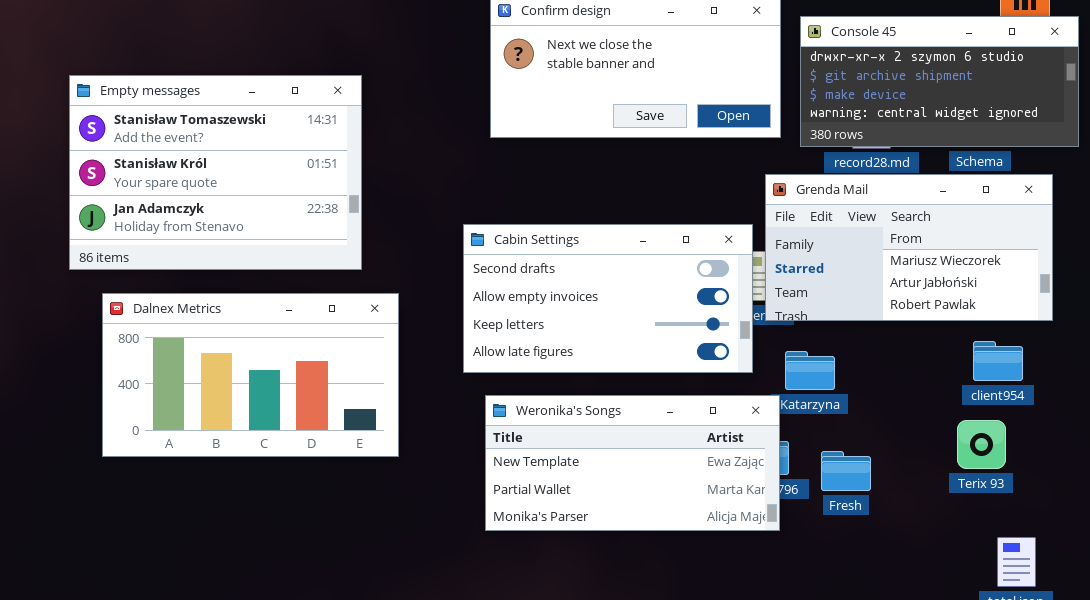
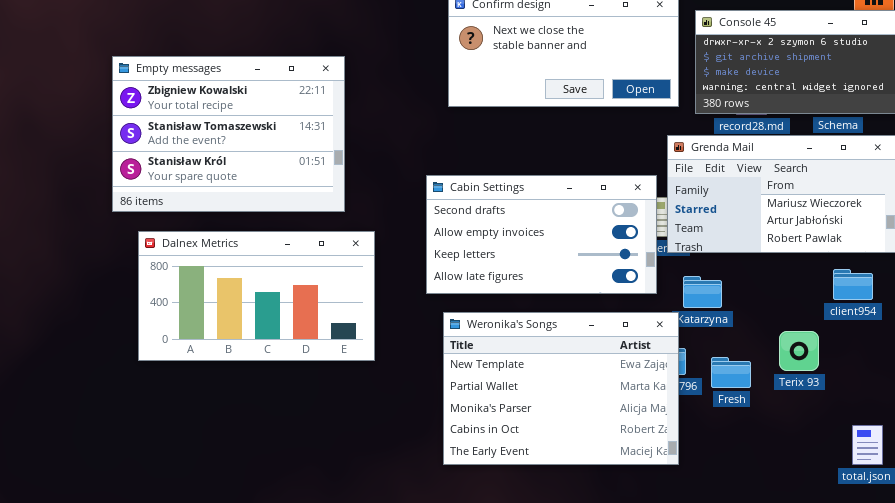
Empty messages: [69,75,362,270] -> [112,56,345,212], scrolled up 1 row
Weronika's Songs: [485,395,780,531] -> [443,312,679,465], resized
Terix 93: [957,420,1006,469] -> [779,331,819,371], moved

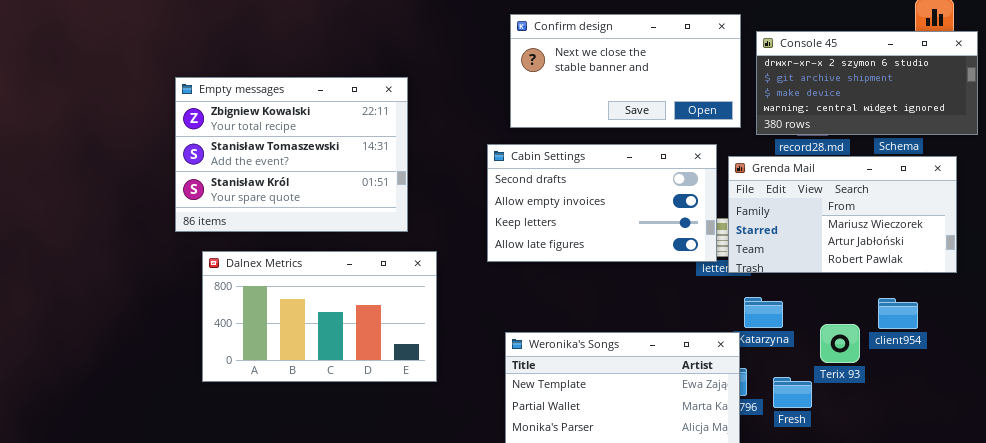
Cabin Settings: [426,175,657,294] -> [487,144,717,262], moved
client954: [833,269,873,300] -> [878,298,918,329], moved
Terix 93: [779,331,819,371] -> [820,324,860,363], moved

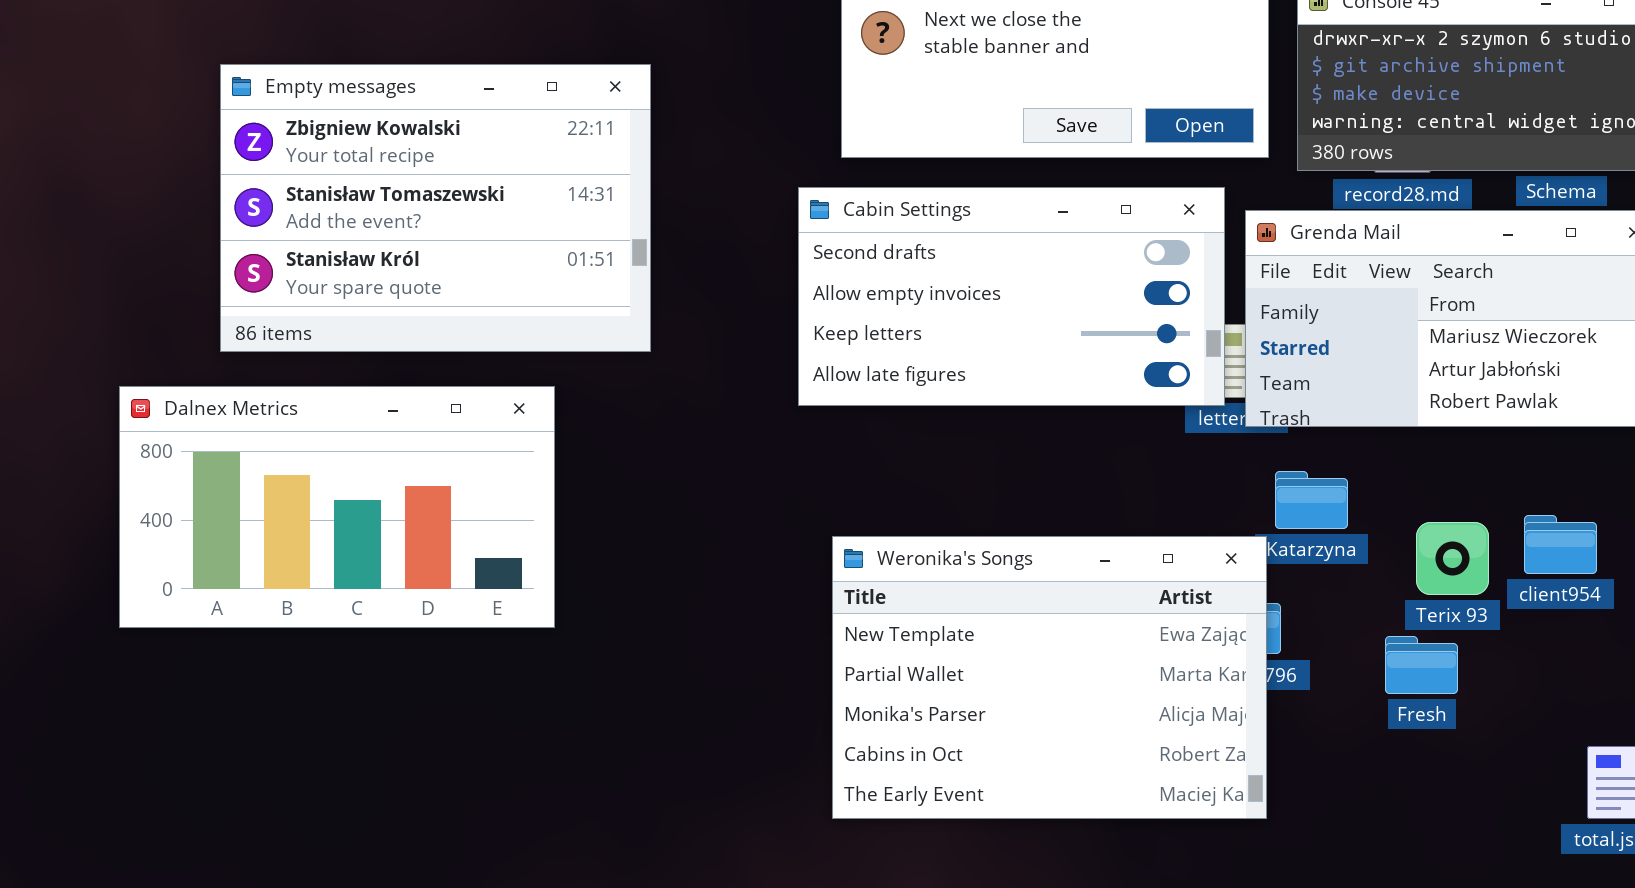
Dalnex Metrics: [202,251,437,382] -> [119,386,555,628], moved
client954: [878,298,918,329] -> [1524,515,1597,574], moved
Fresh: [773,377,812,408] -> [1385,636,1458,694], moved

